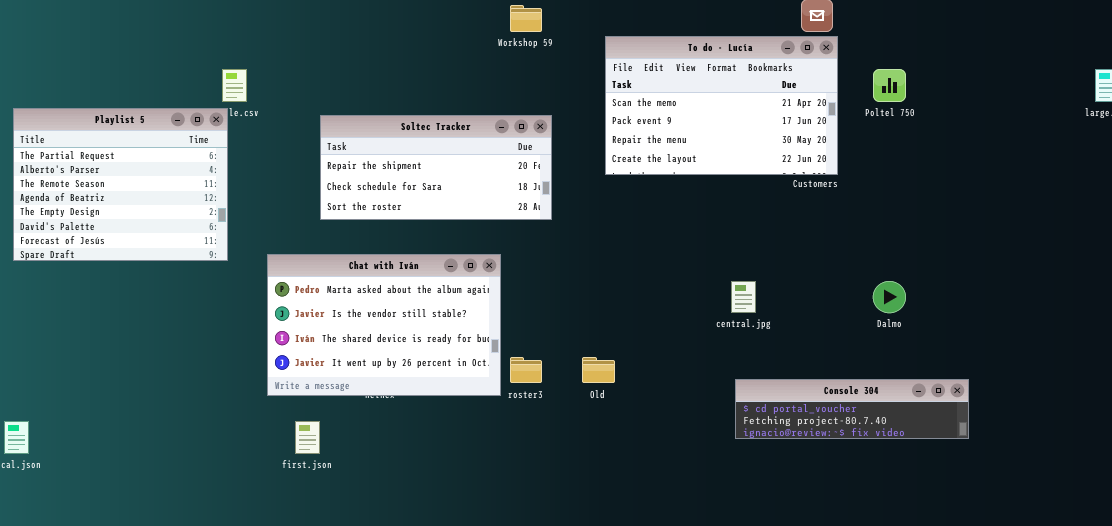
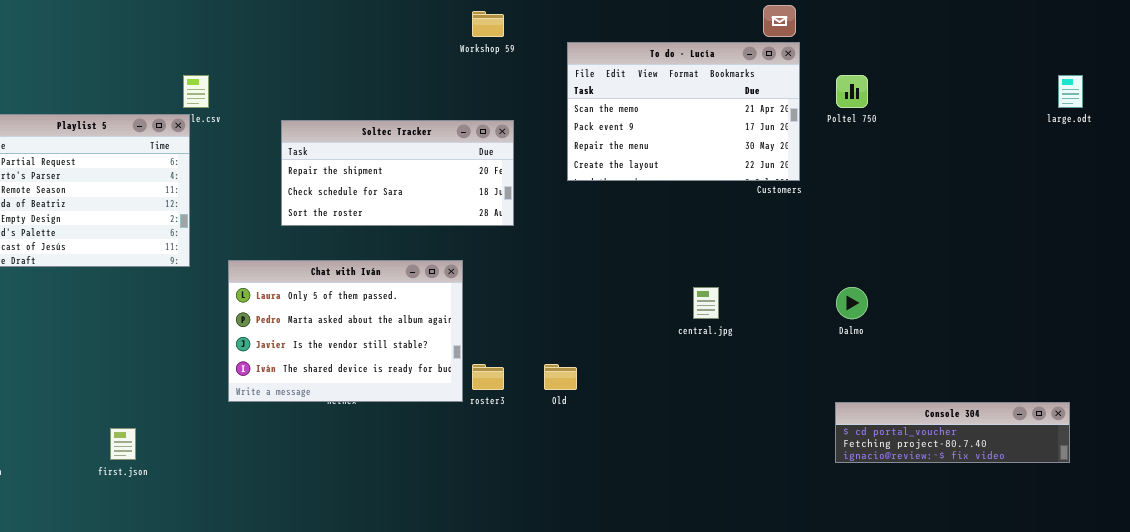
Chat with Iván: [267,254,501,396] -> [228,260,463,402], scrolled up 1 row
Console 304: [735,379,969,439] -> [835,402,1070,463], moved
first.json: [295,421,320,454] -> [110,428,136,460], moved

